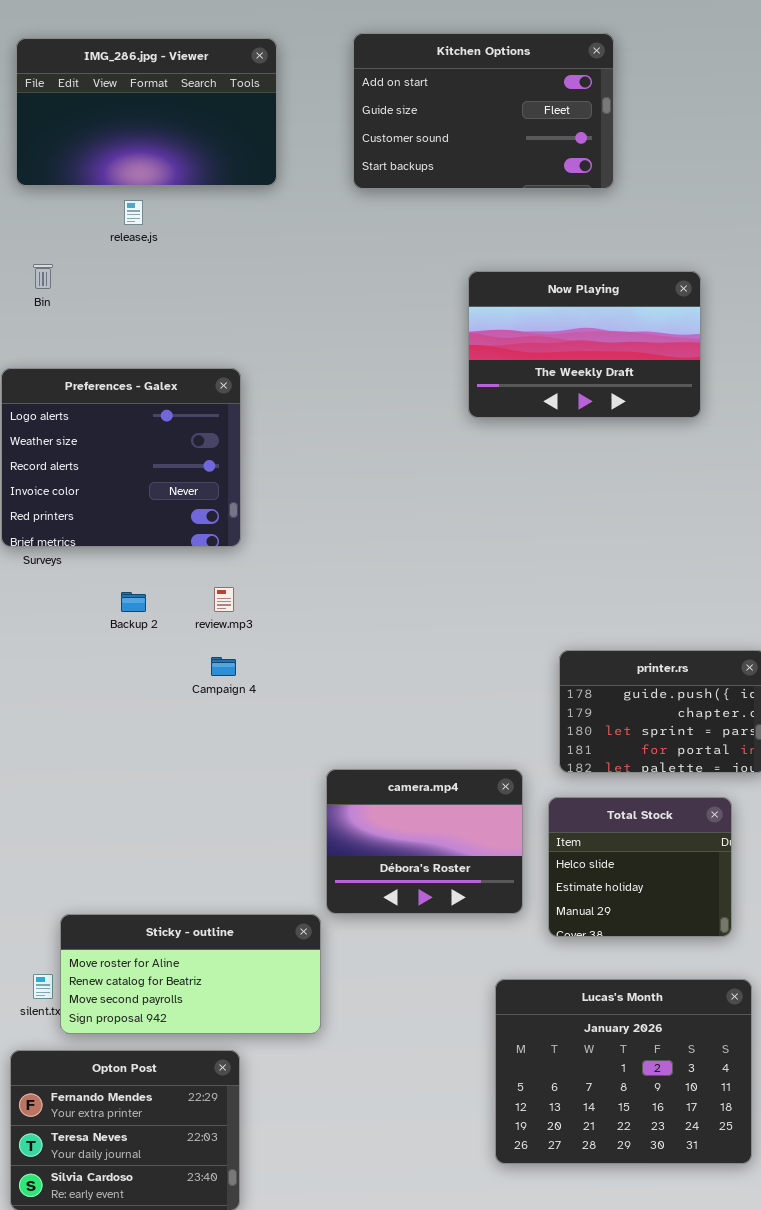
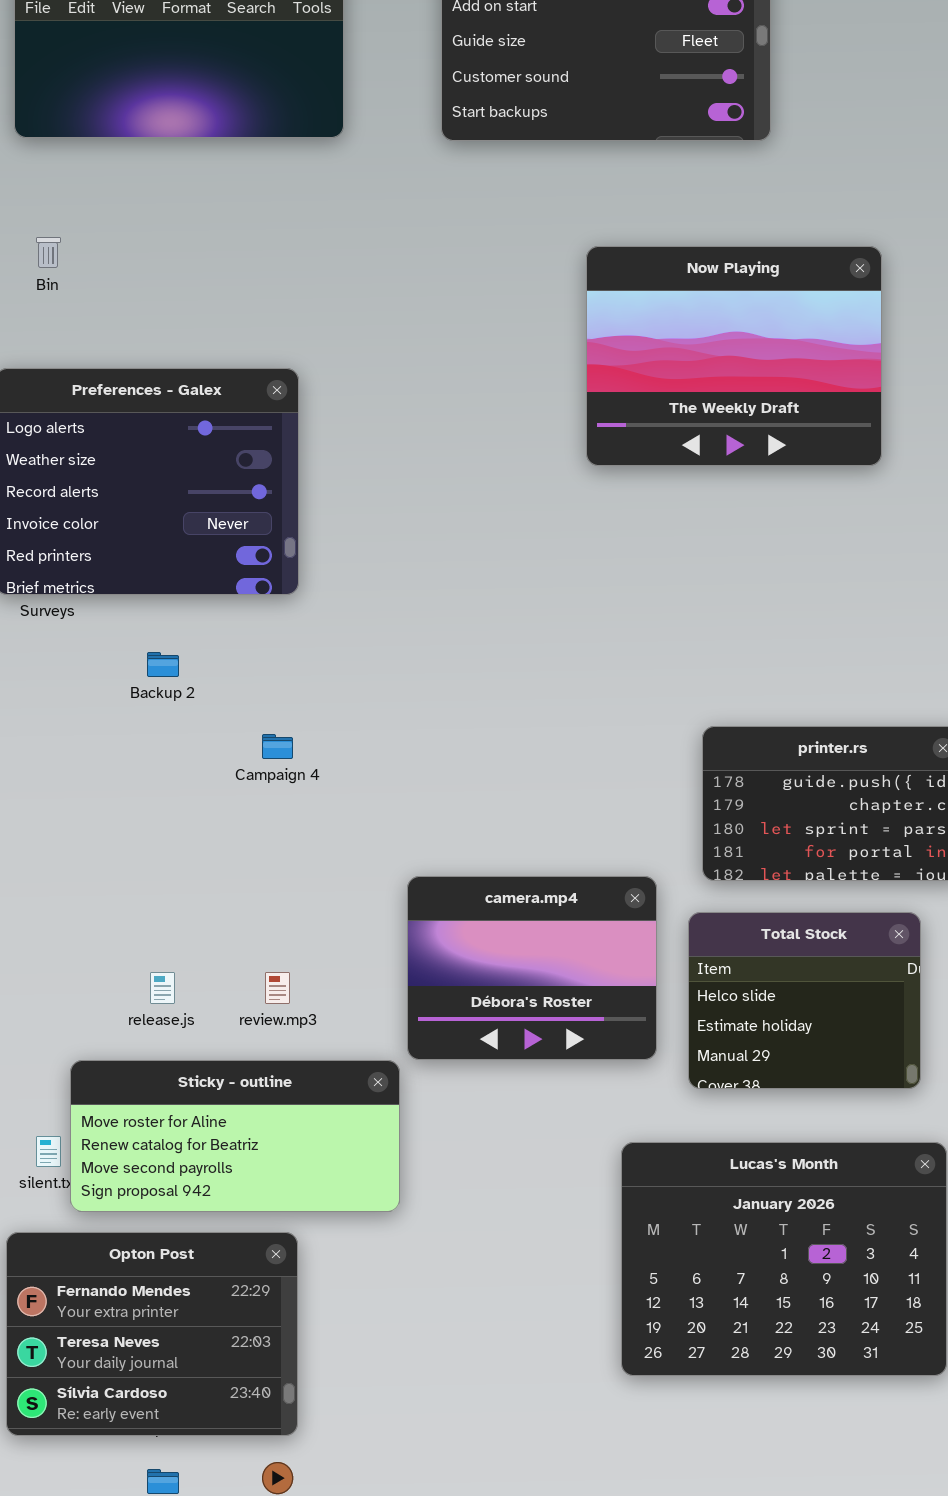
release.js: [124,200,143,225] -> [150,972,175,1004], moved
Now Playing: [468,271,701,418] -> [586,246,882,466], resized
review.mp3: [214,587,234,612] -> [265,972,290,1004], moved

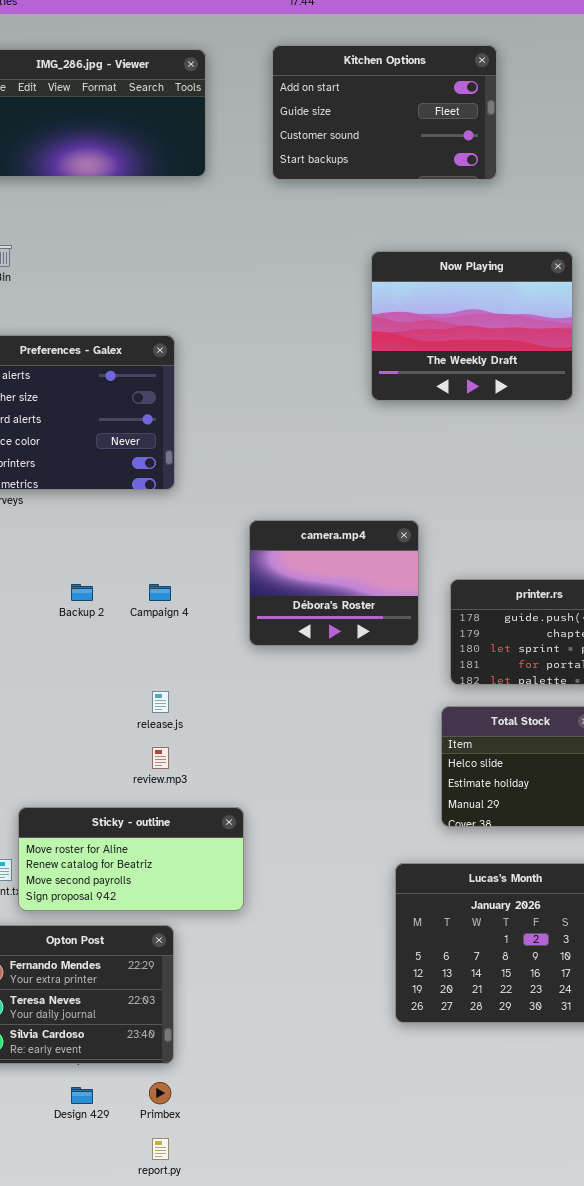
Backup 2: [147,652,179,677] -> [71,584,93,601], moved
camera.mp4: [407,876,657,1060] -> [249,520,419,646], moved
release.js: [150,972,175,1004] -> [152,691,169,713], moved

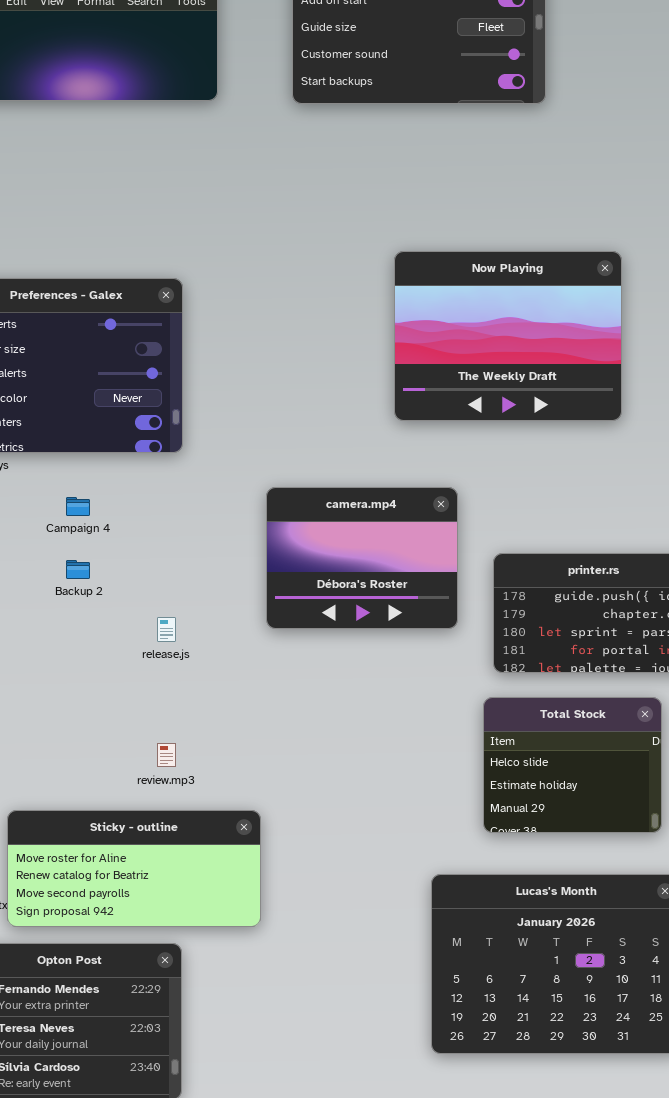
Now Playing: [371,251,573,401] -> [394,251,622,421], moved
Campaign 4: [149,584,171,601] -> [66,497,90,516], moved
release.js: [152,691,169,713] -> [157,617,176,642], moved

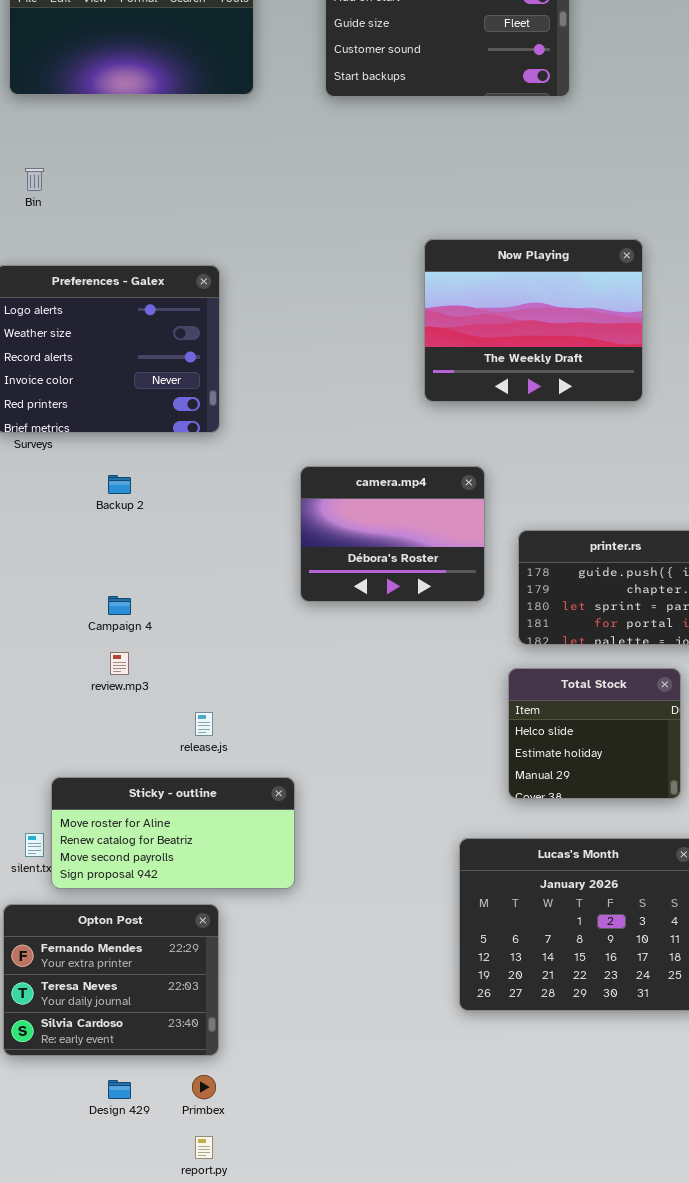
Campaign 4: [66,497,90,516] -> [108,596,131,615], moved
Backup 2: [66,560,90,579] -> [108,475,131,494], moved
release.js: [157,617,176,642] -> [195,712,213,736], moved
review.mp3: [157,743,176,767] -> [110,652,129,675], moved

